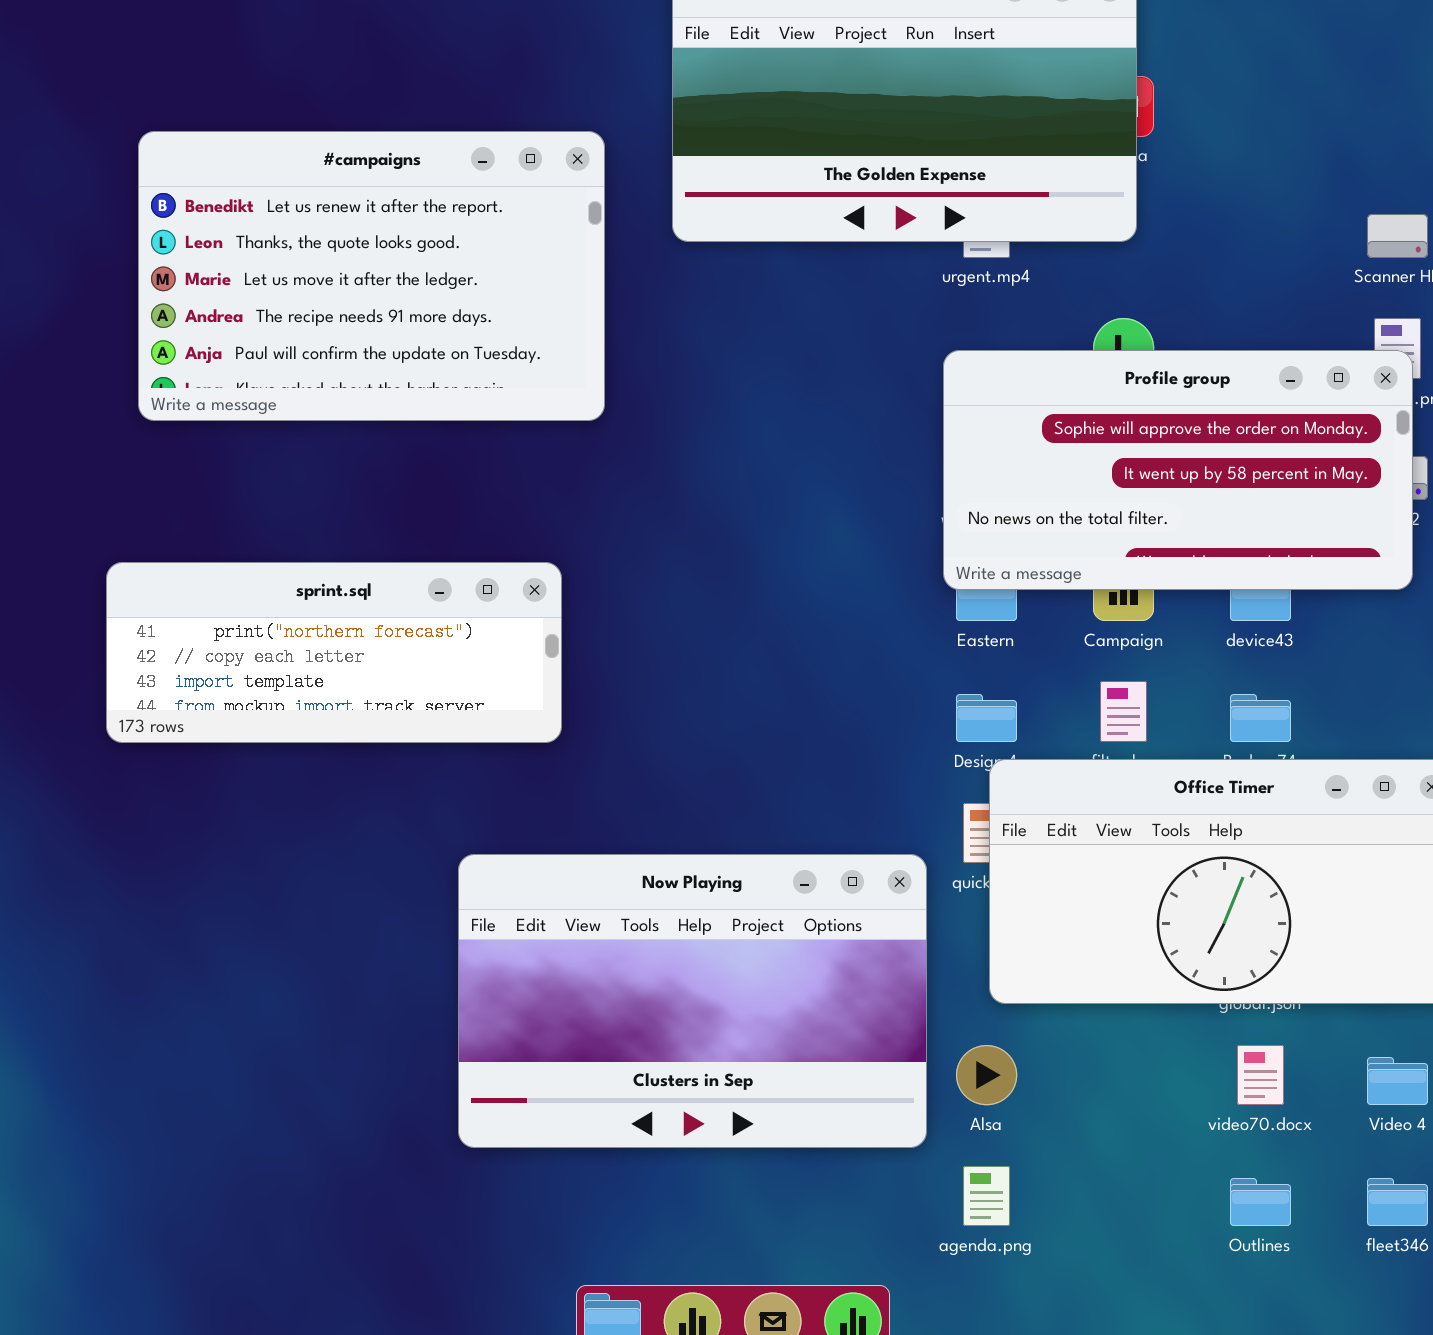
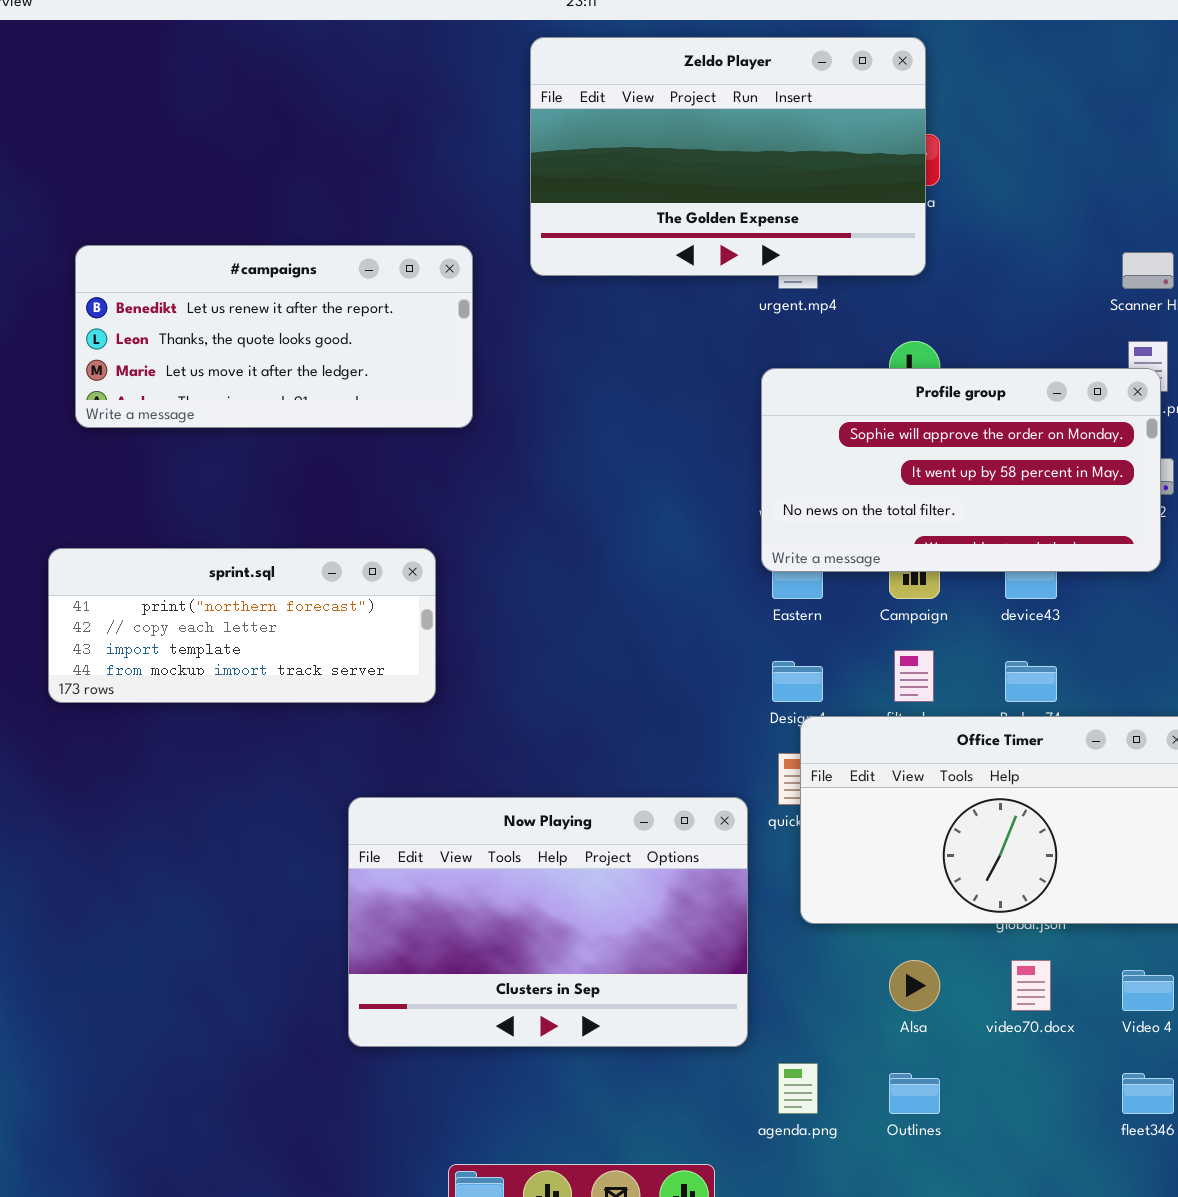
#campaigns: [138,131,605,421] -> [75,245,473,428], resized
Alsa: [956,1045,1017,1105] -> [889,960,940,1011], moved
Outlines: [1230,1178,1291,1226] -> [889,1073,940,1114], moved

